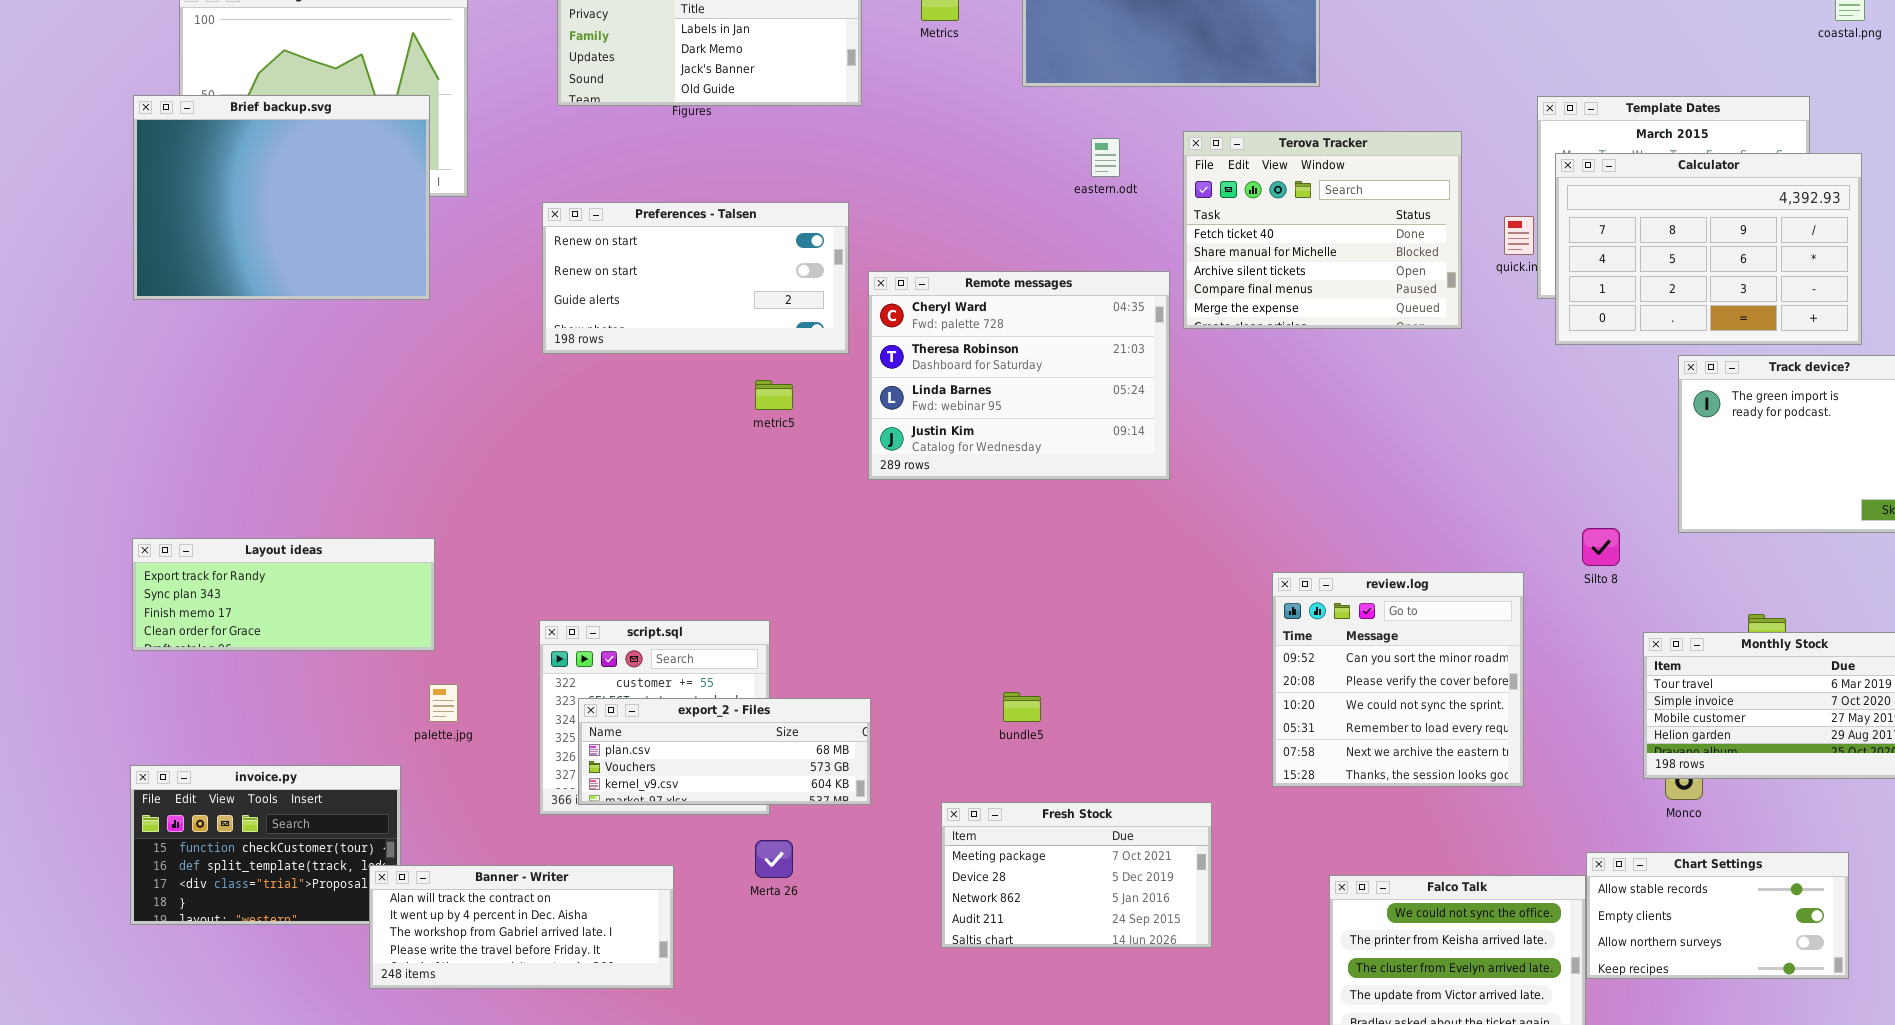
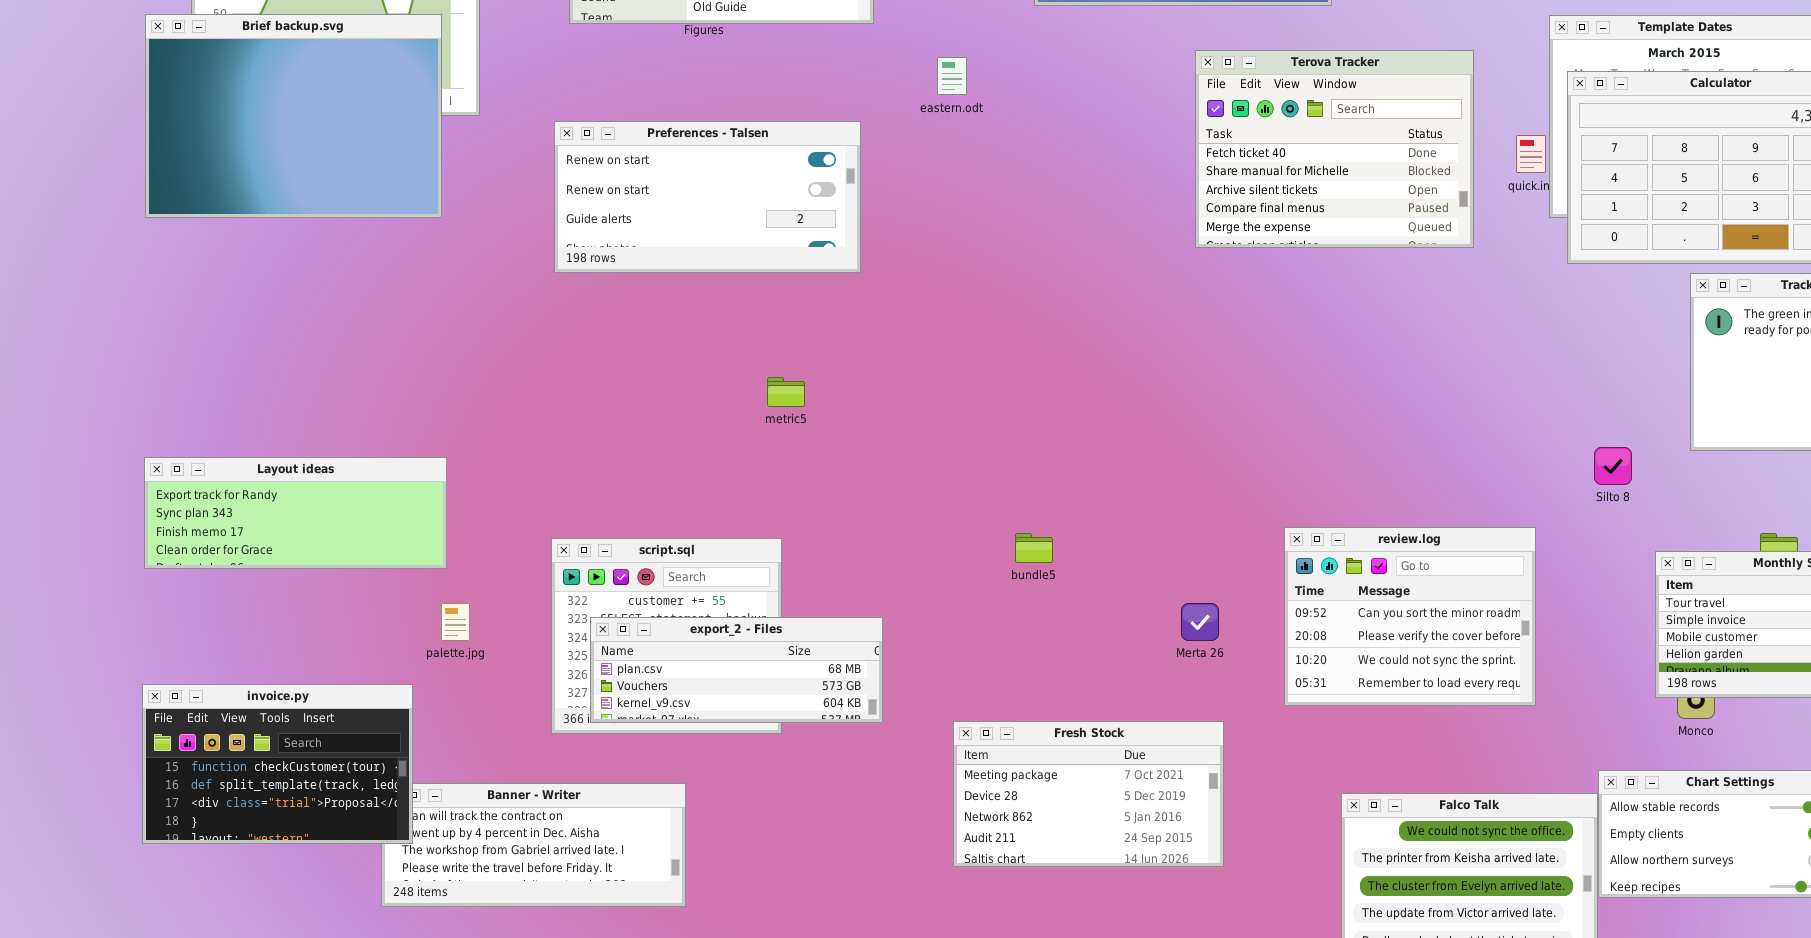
eastern.odt: [1091,138,1120,177] -> [937,57,967,95], moved
Remote messages: [868,271,1170,480] -> none, closed
metric5: [755,380,793,410] -> [767,377,805,407], moved
review.log: [1272,572,1524,787] -> [1284,527,1536,706], resized
bundle5: [1003,692,1041,722] -> [1015,533,1053,563], moved
invoice.py: [130,765,401,925] -> [142,684,413,844], raised
Merta 26: [755,840,793,878] -> [1181,603,1219,641], moved

